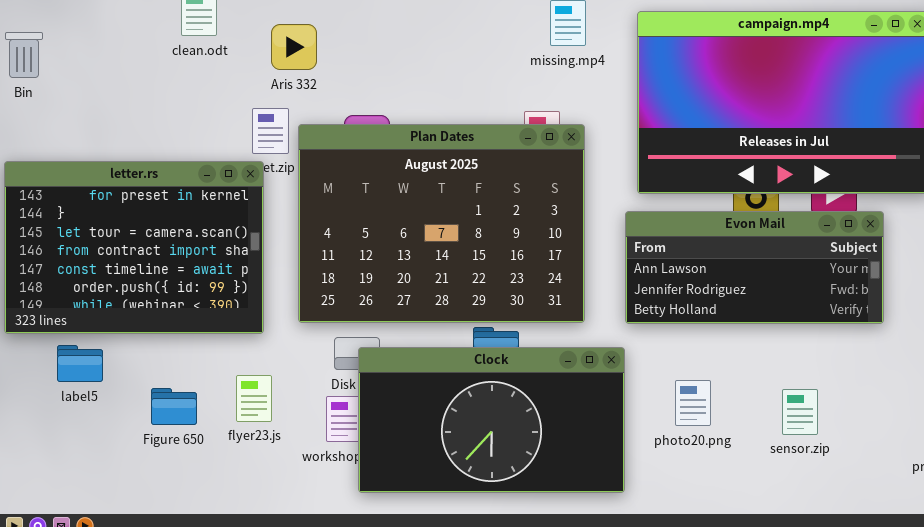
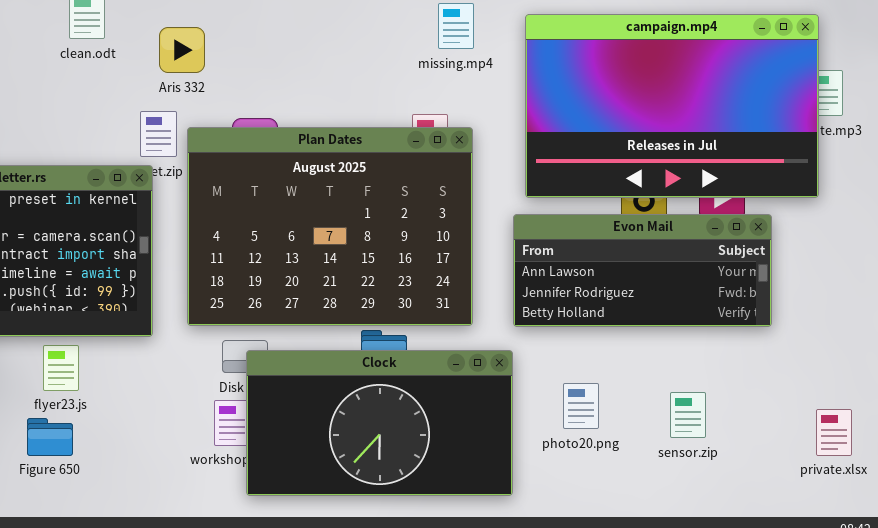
flyer23.js: [236,375,272,422] -> [43,345,79,391], moved
Figure 650: [151,388,197,425] -> [27,418,73,456], moved

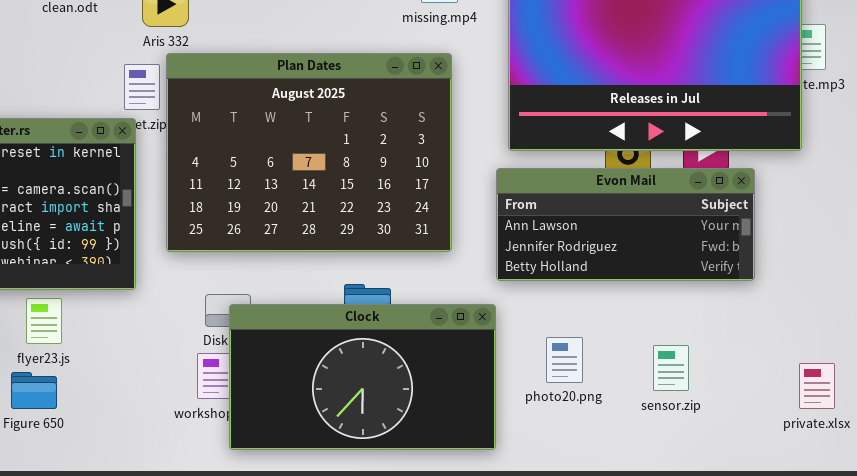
Plan Dates: [187,127,473,326] -> [166,53,452,252], moved

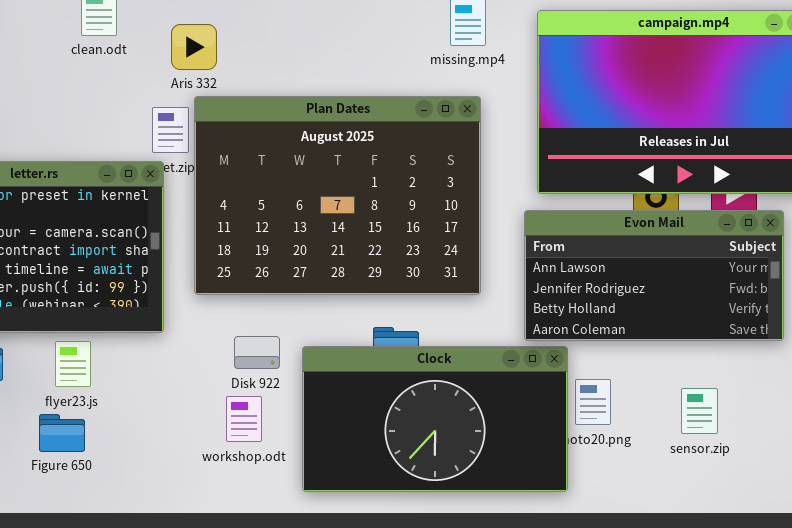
Evon Mail: [496,168,755,281] -> [524,210,784,341], resized
Clock: [229,304,496,450] -> [302,346,568,492], moved

